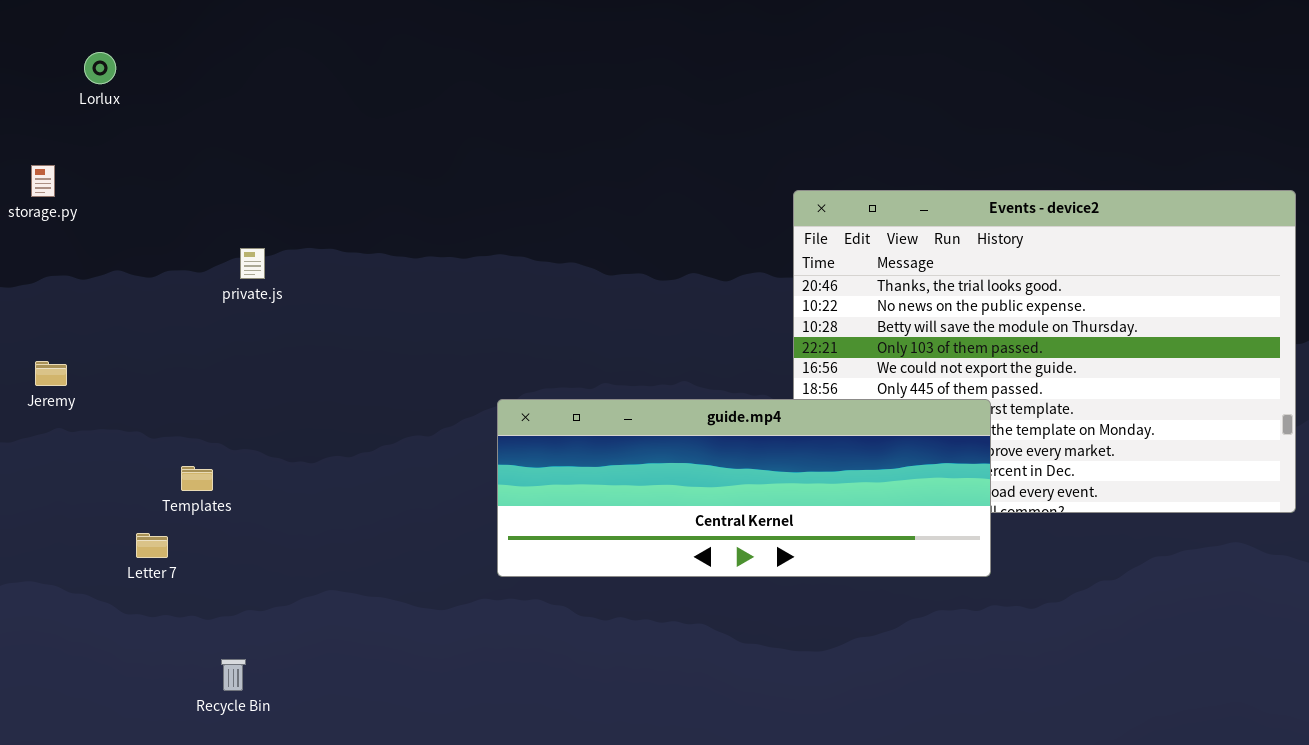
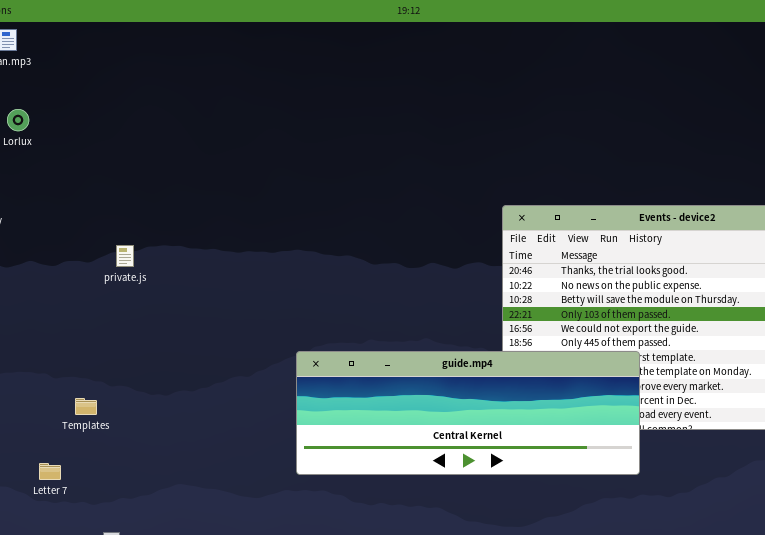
Letter 7: [136,533,168,558] -> [39,463,61,480], moved

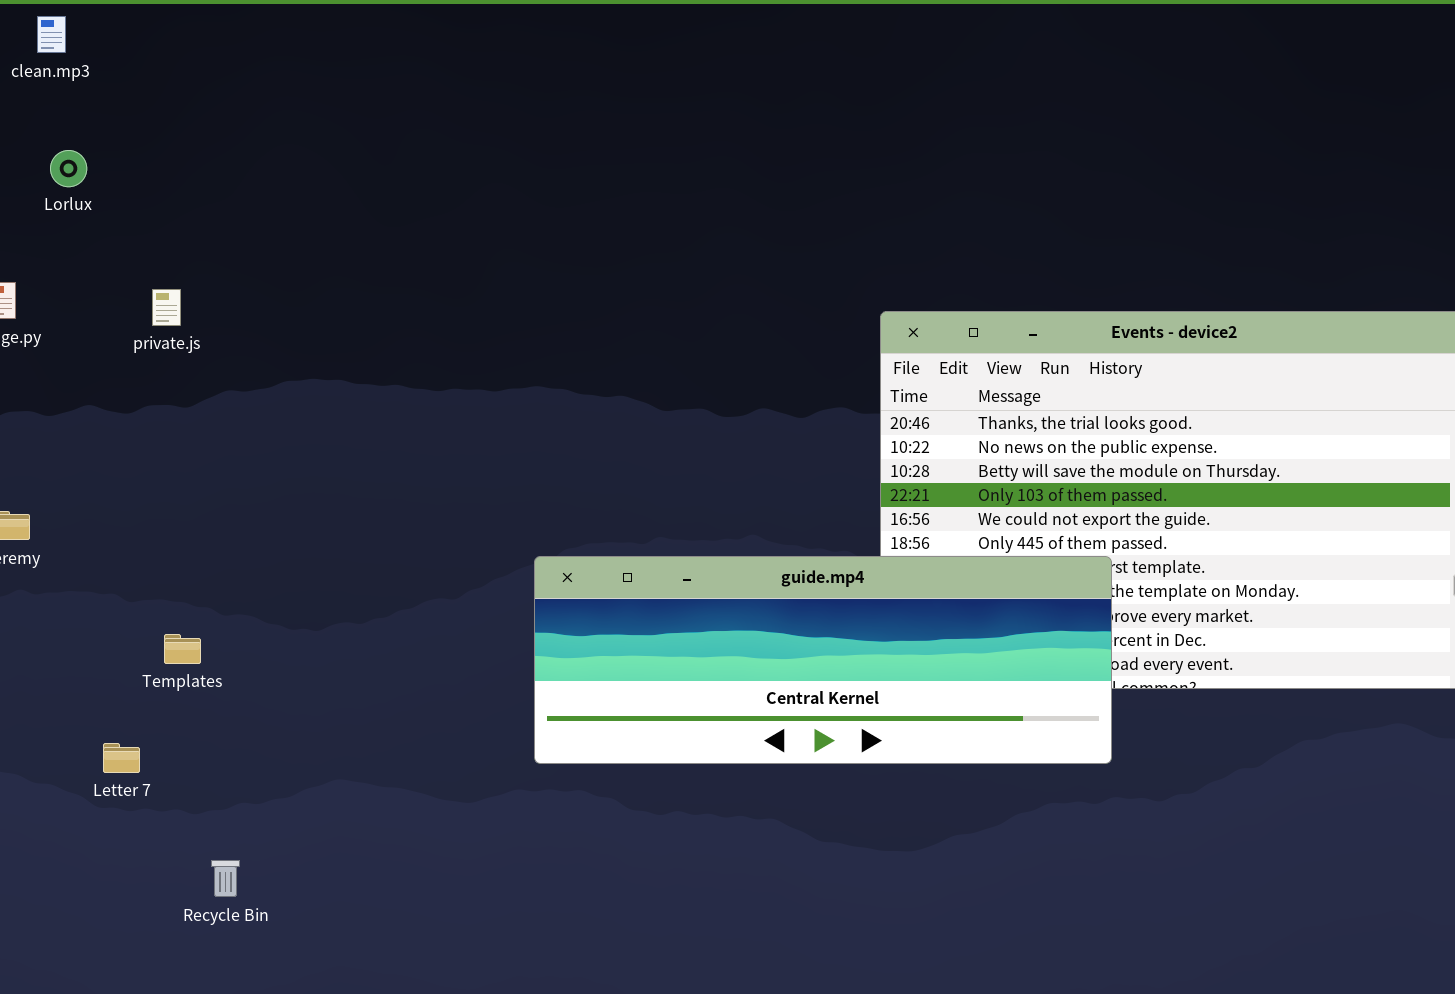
private.js: [116,245,134,267] -> [152,289,181,326], moved

